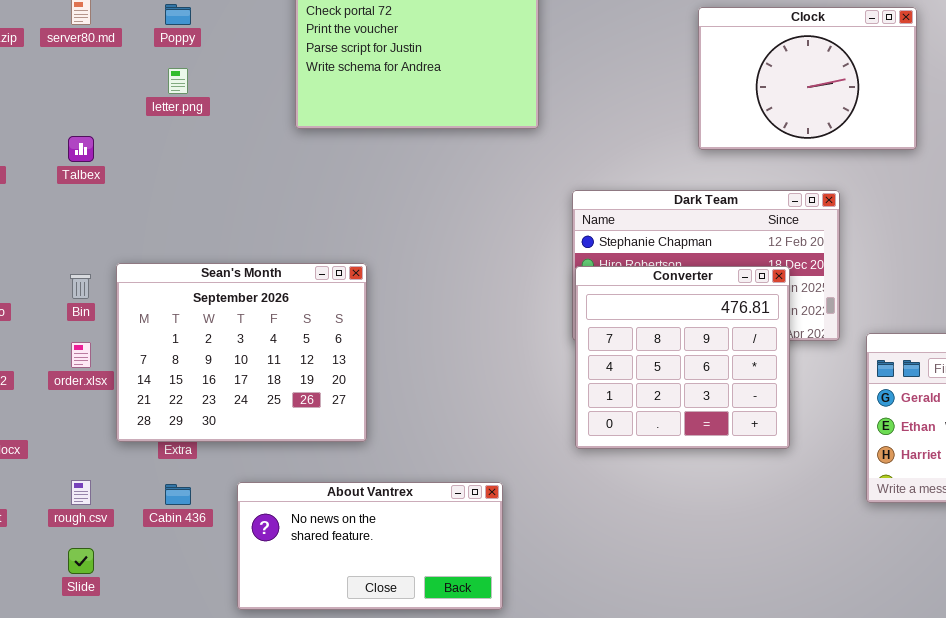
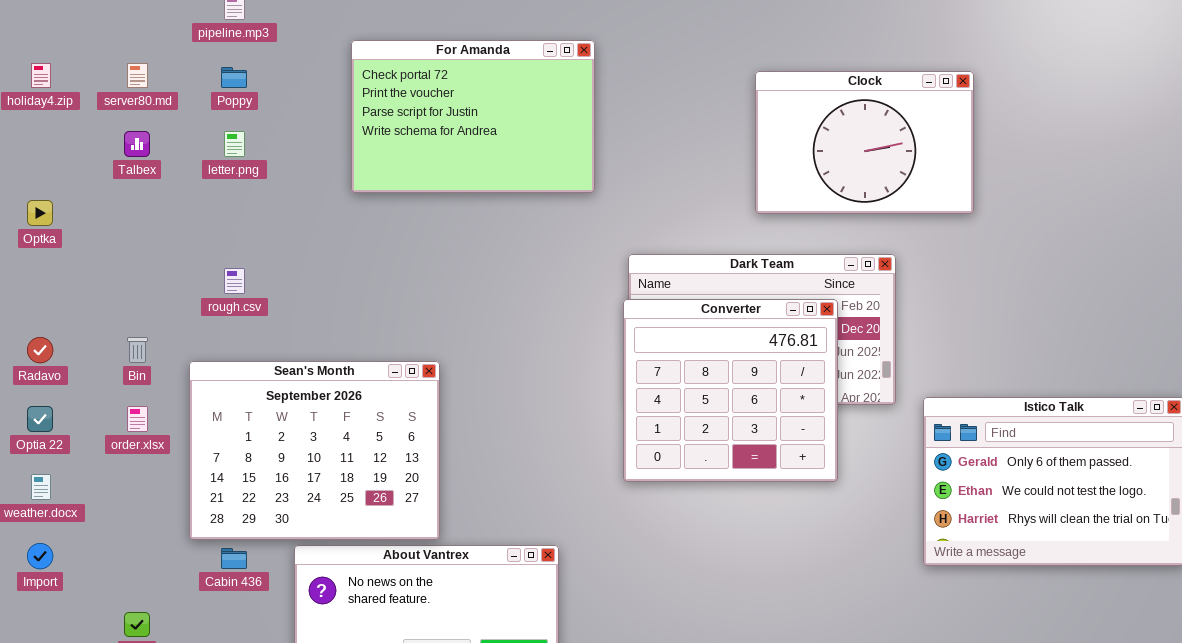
Talbex: [68,136,94,162] -> [124,131,150,157], moved
Sean's Month: [116,263,367,442] -> [189,361,440,540], moved
Converter: [575,266,790,449] -> [623,299,838,482], moved
rough.csv: [71,480,91,505] -> [224,268,245,294], moved

